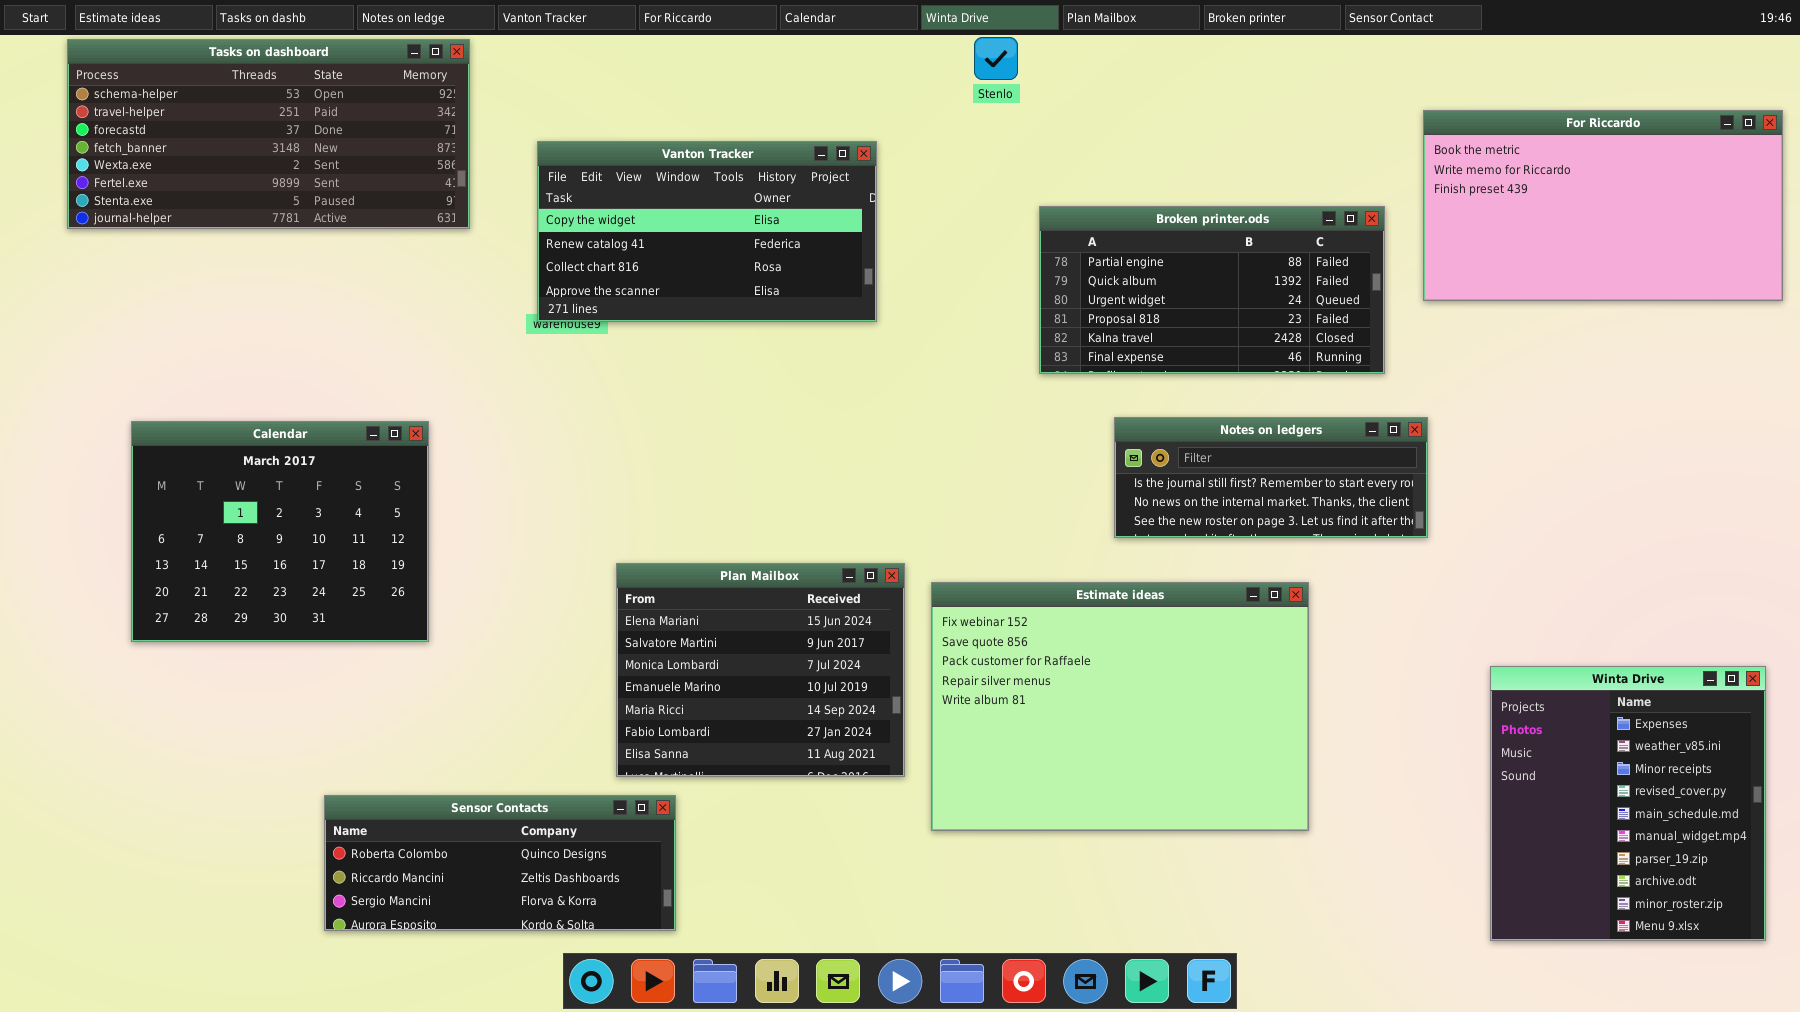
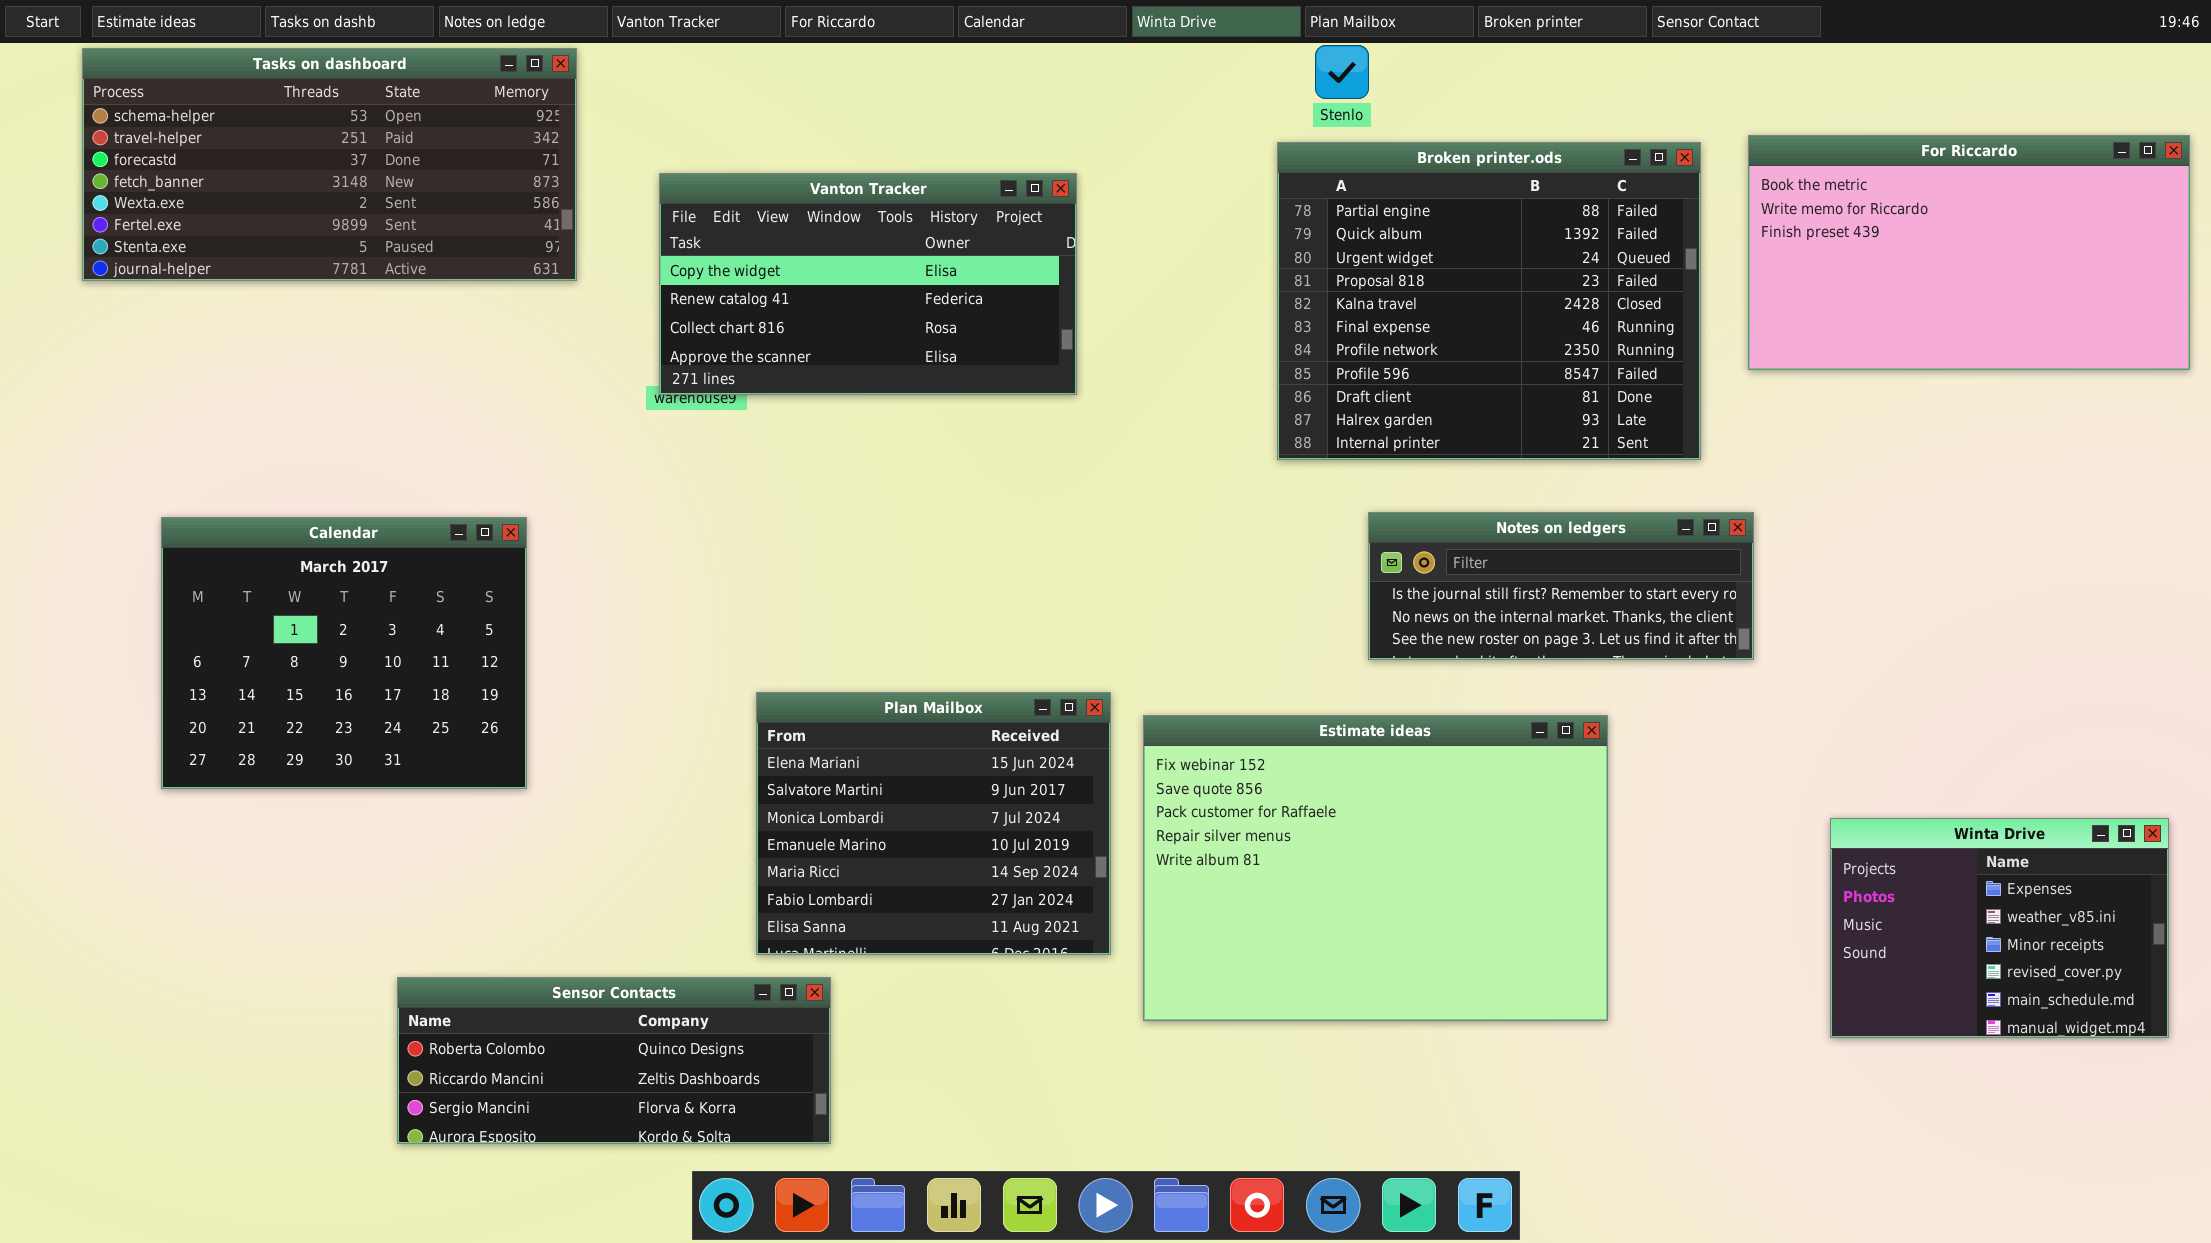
Stenlo: [974,37,1018,80] -> [1315,45,1369,99], moved
Broken printer.ods: [1039,206,1385,374] -> [1277,142,1701,460], resized
Winta Drive: [1490,666,1766,941] -> [1830,818,2169,1038], resized

